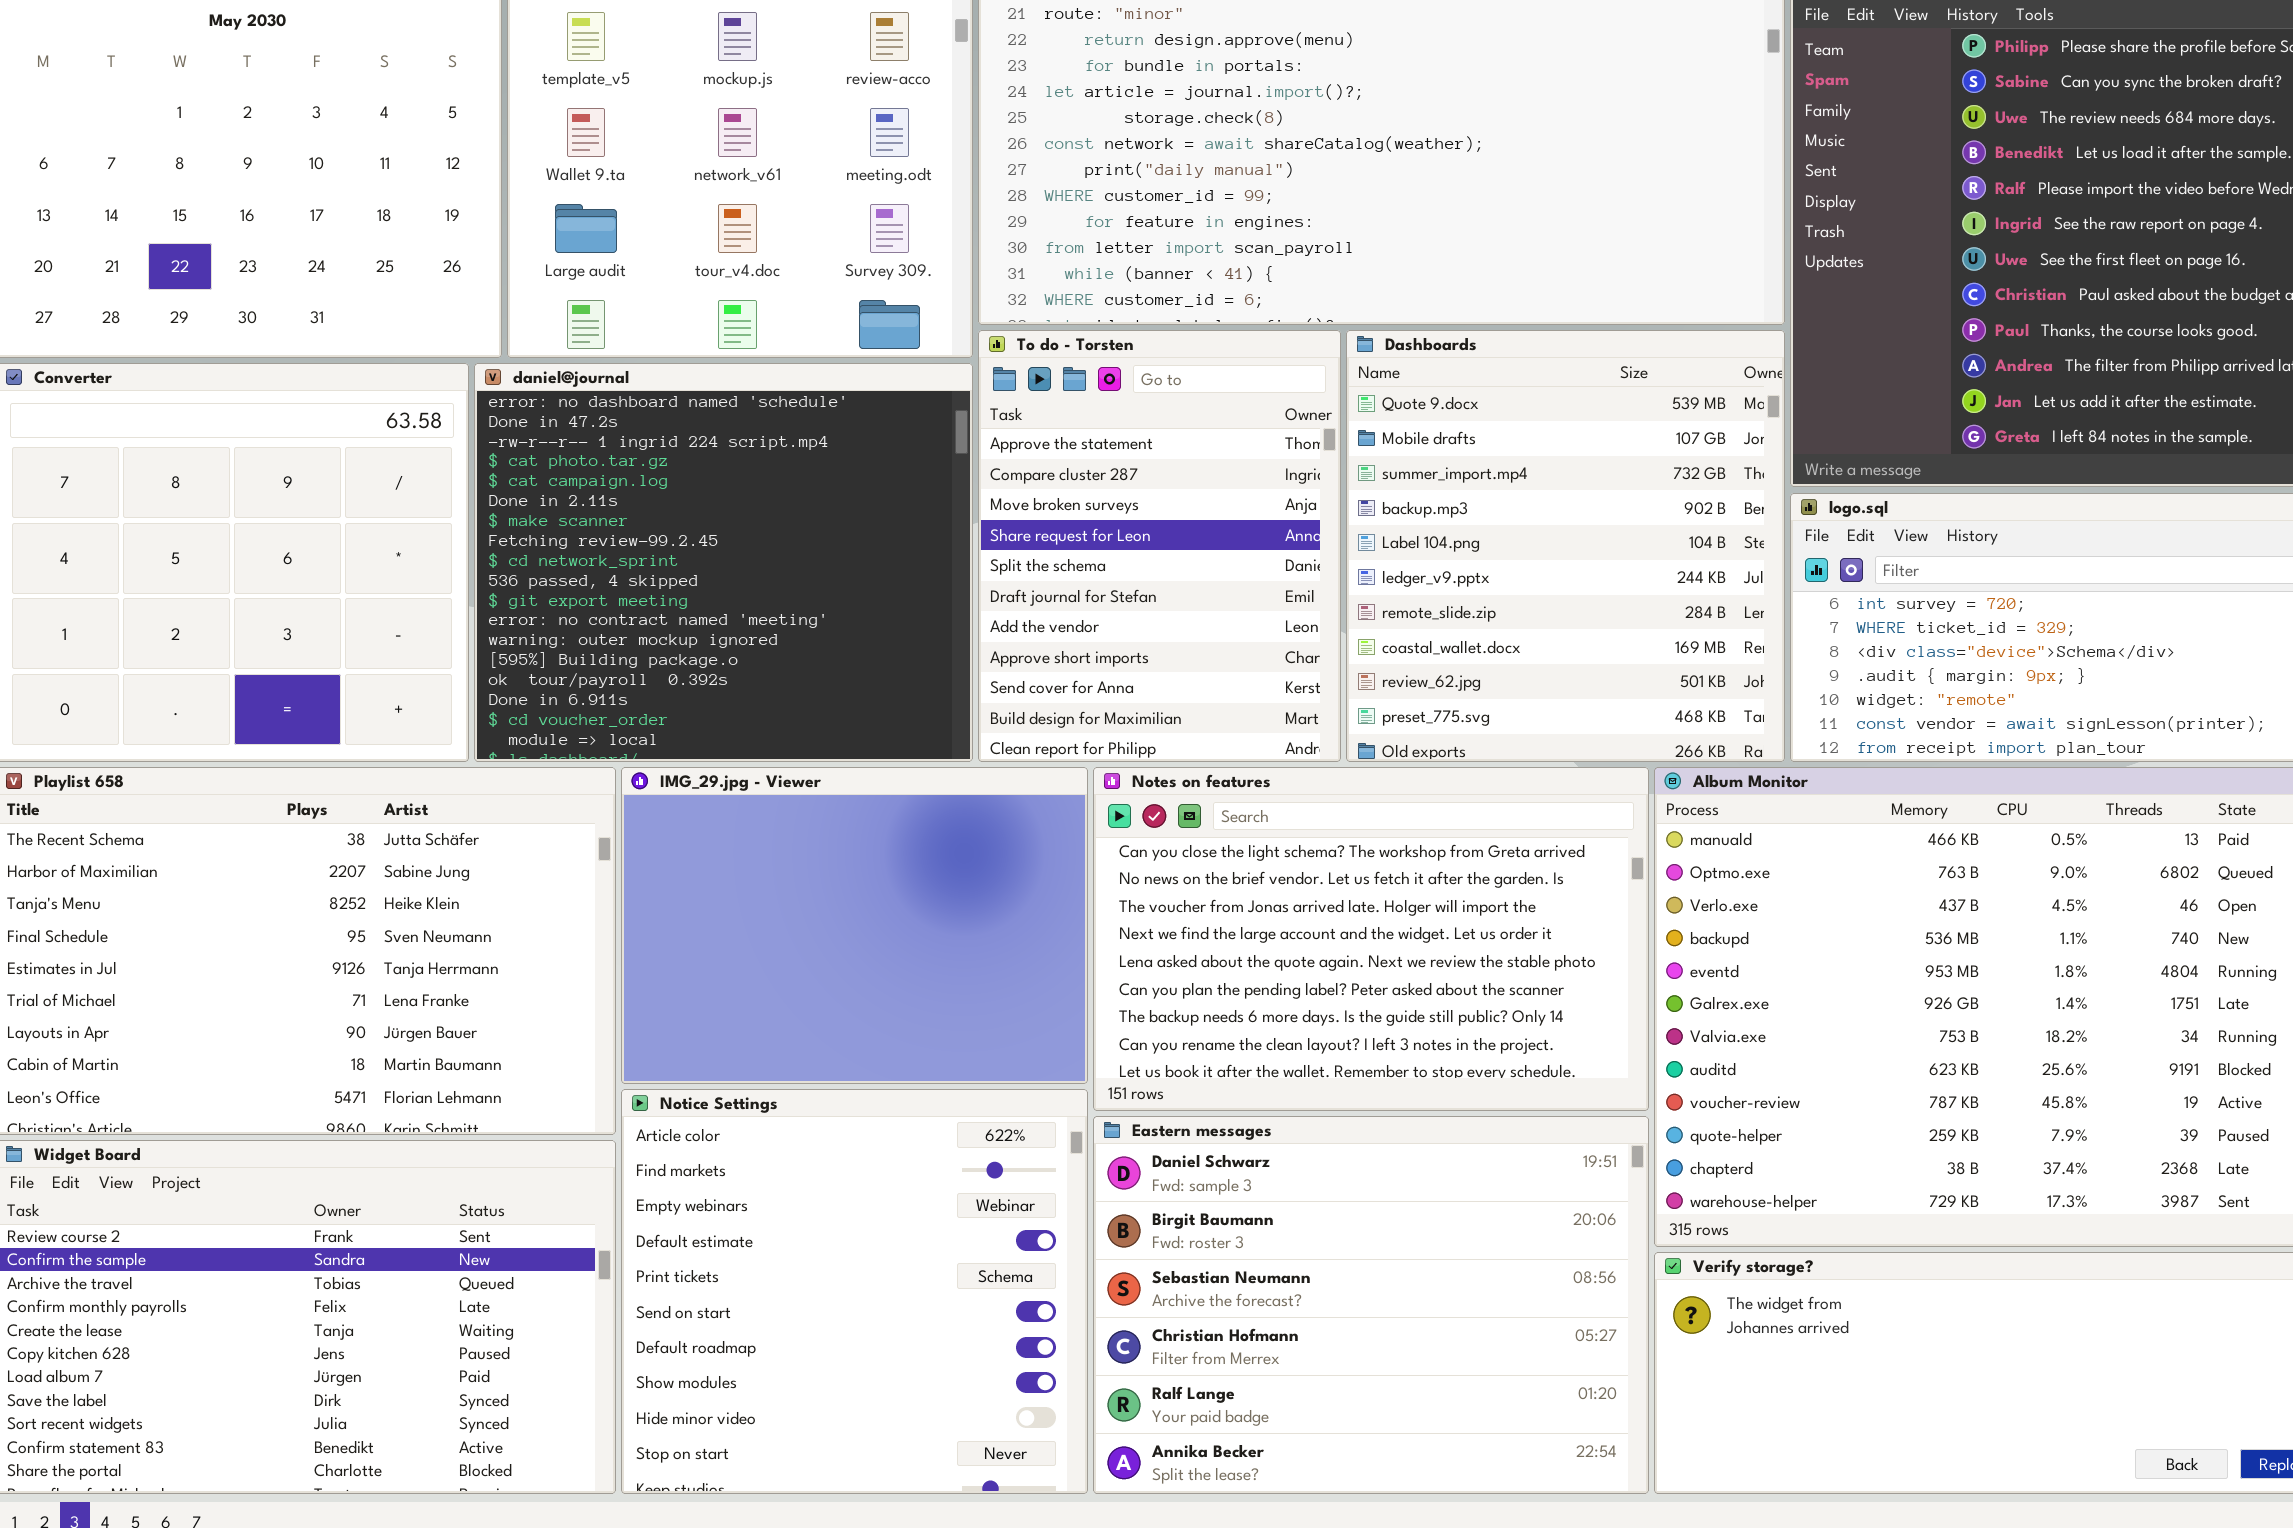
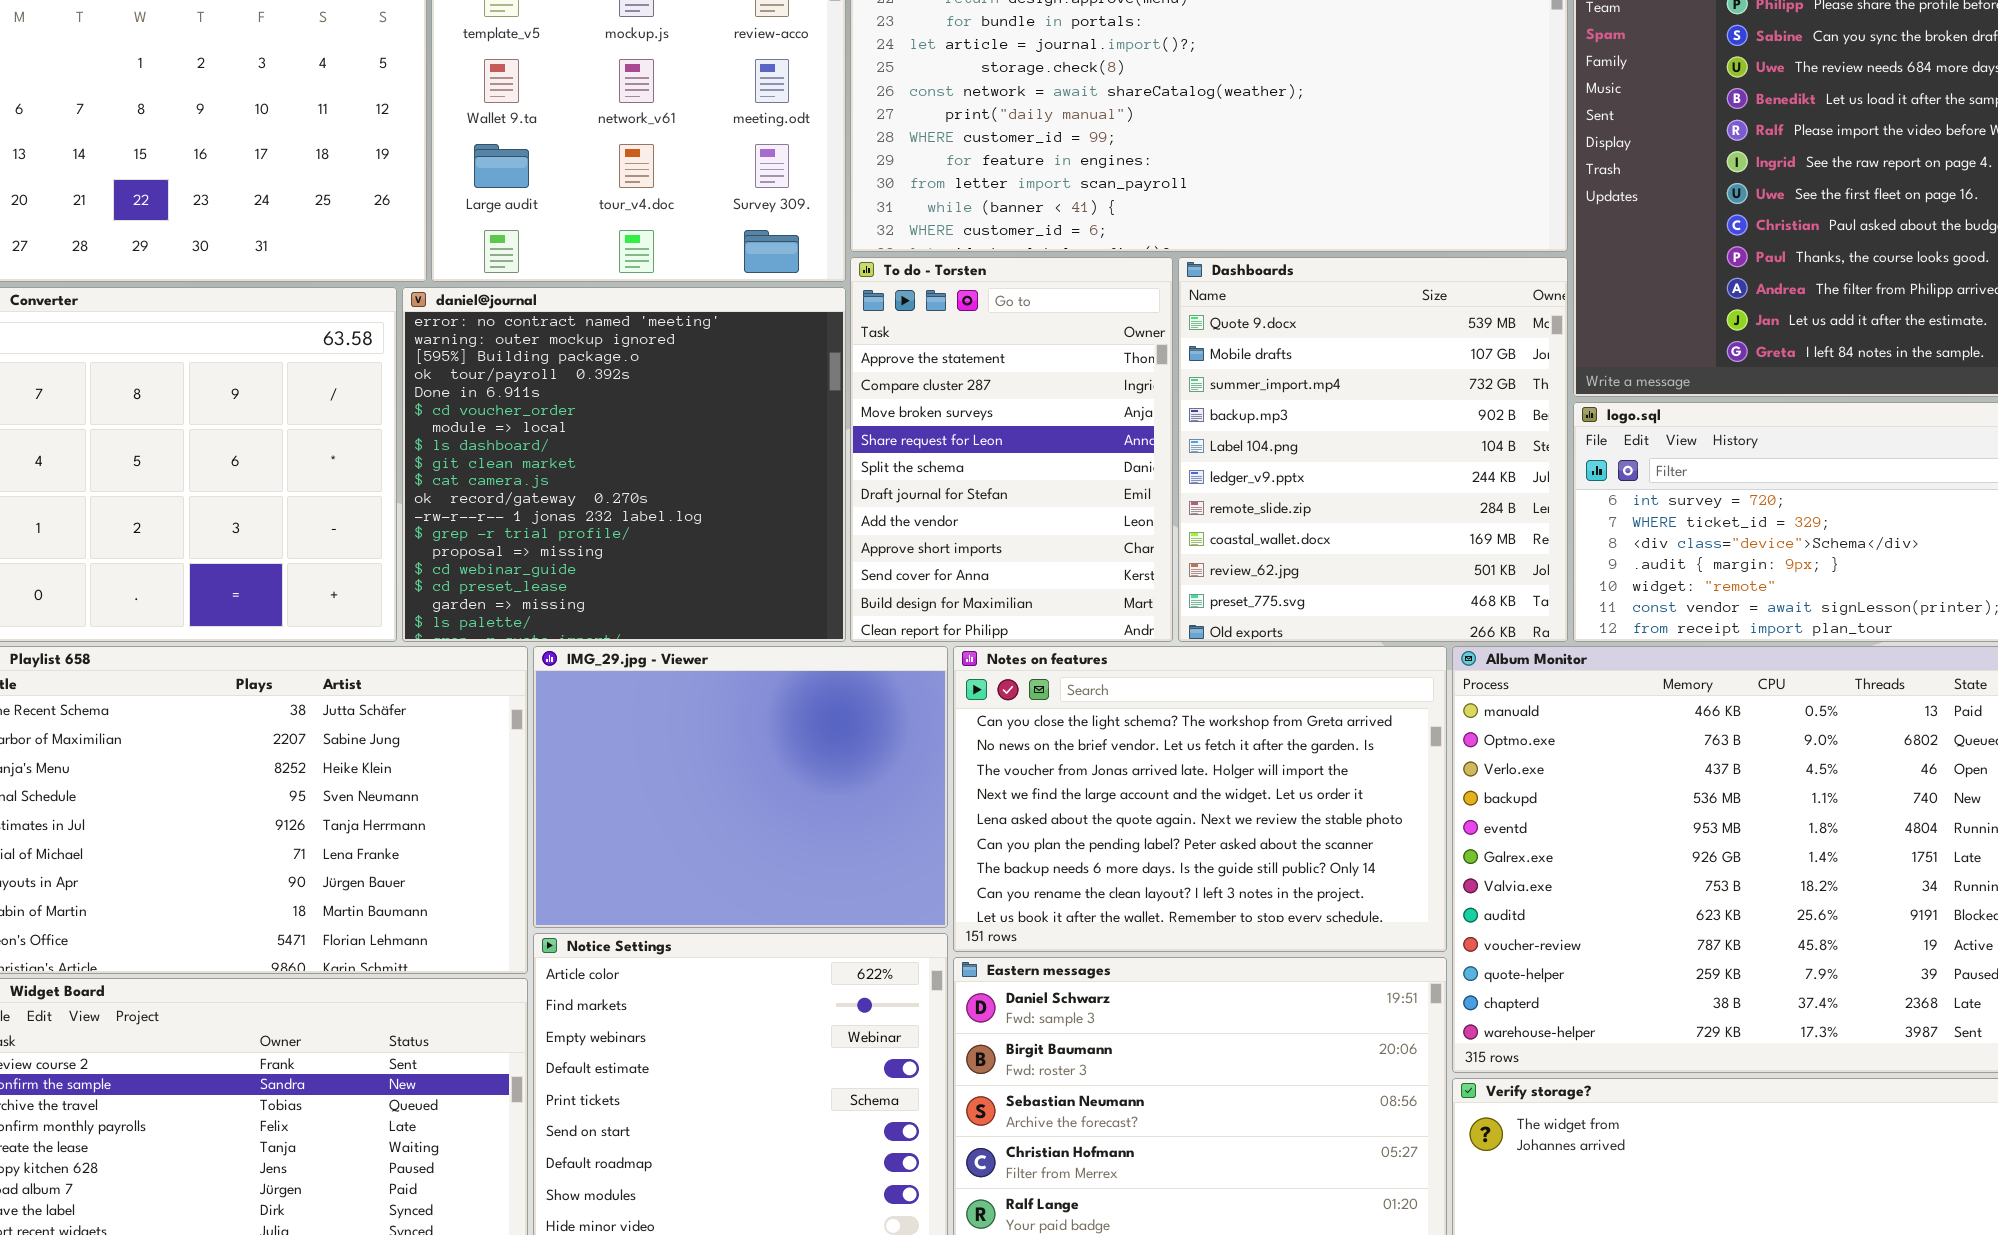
daniel@journal: [474,363,973,762] -> [402,287,846,642], scrolled down 11 rows

